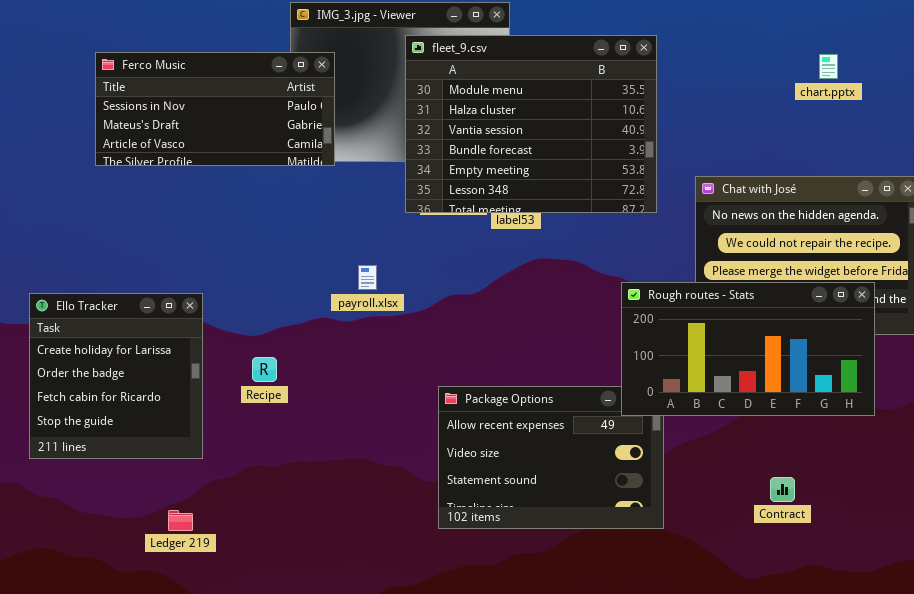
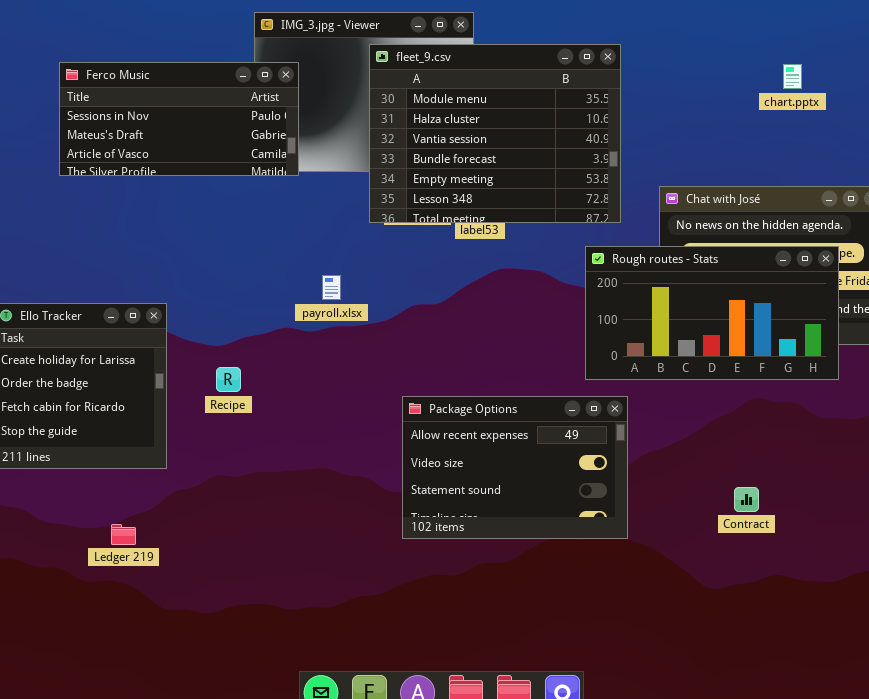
Rough routes - Stats: [621,282,875,416] -> [585,246,839,380], moved
Ledger 219: [168,510,193,531] -> [111,524,136,545], moved

